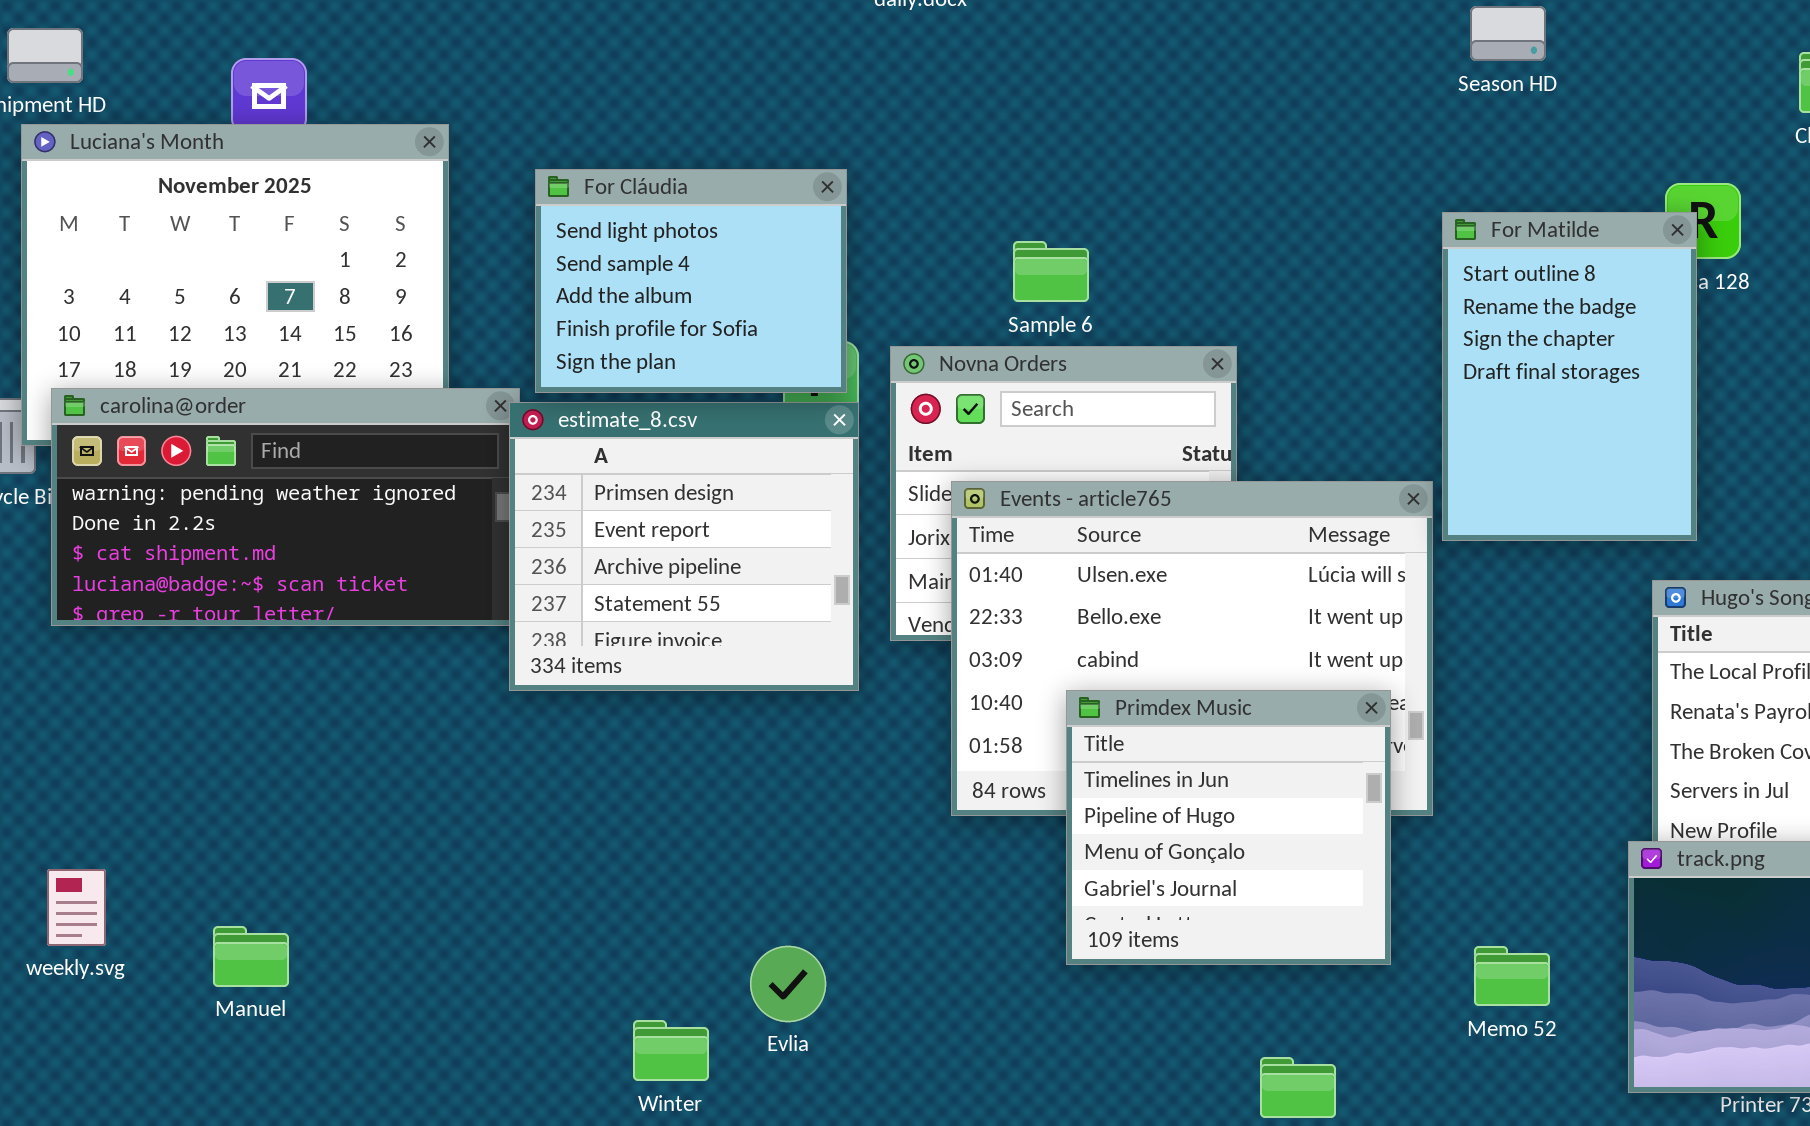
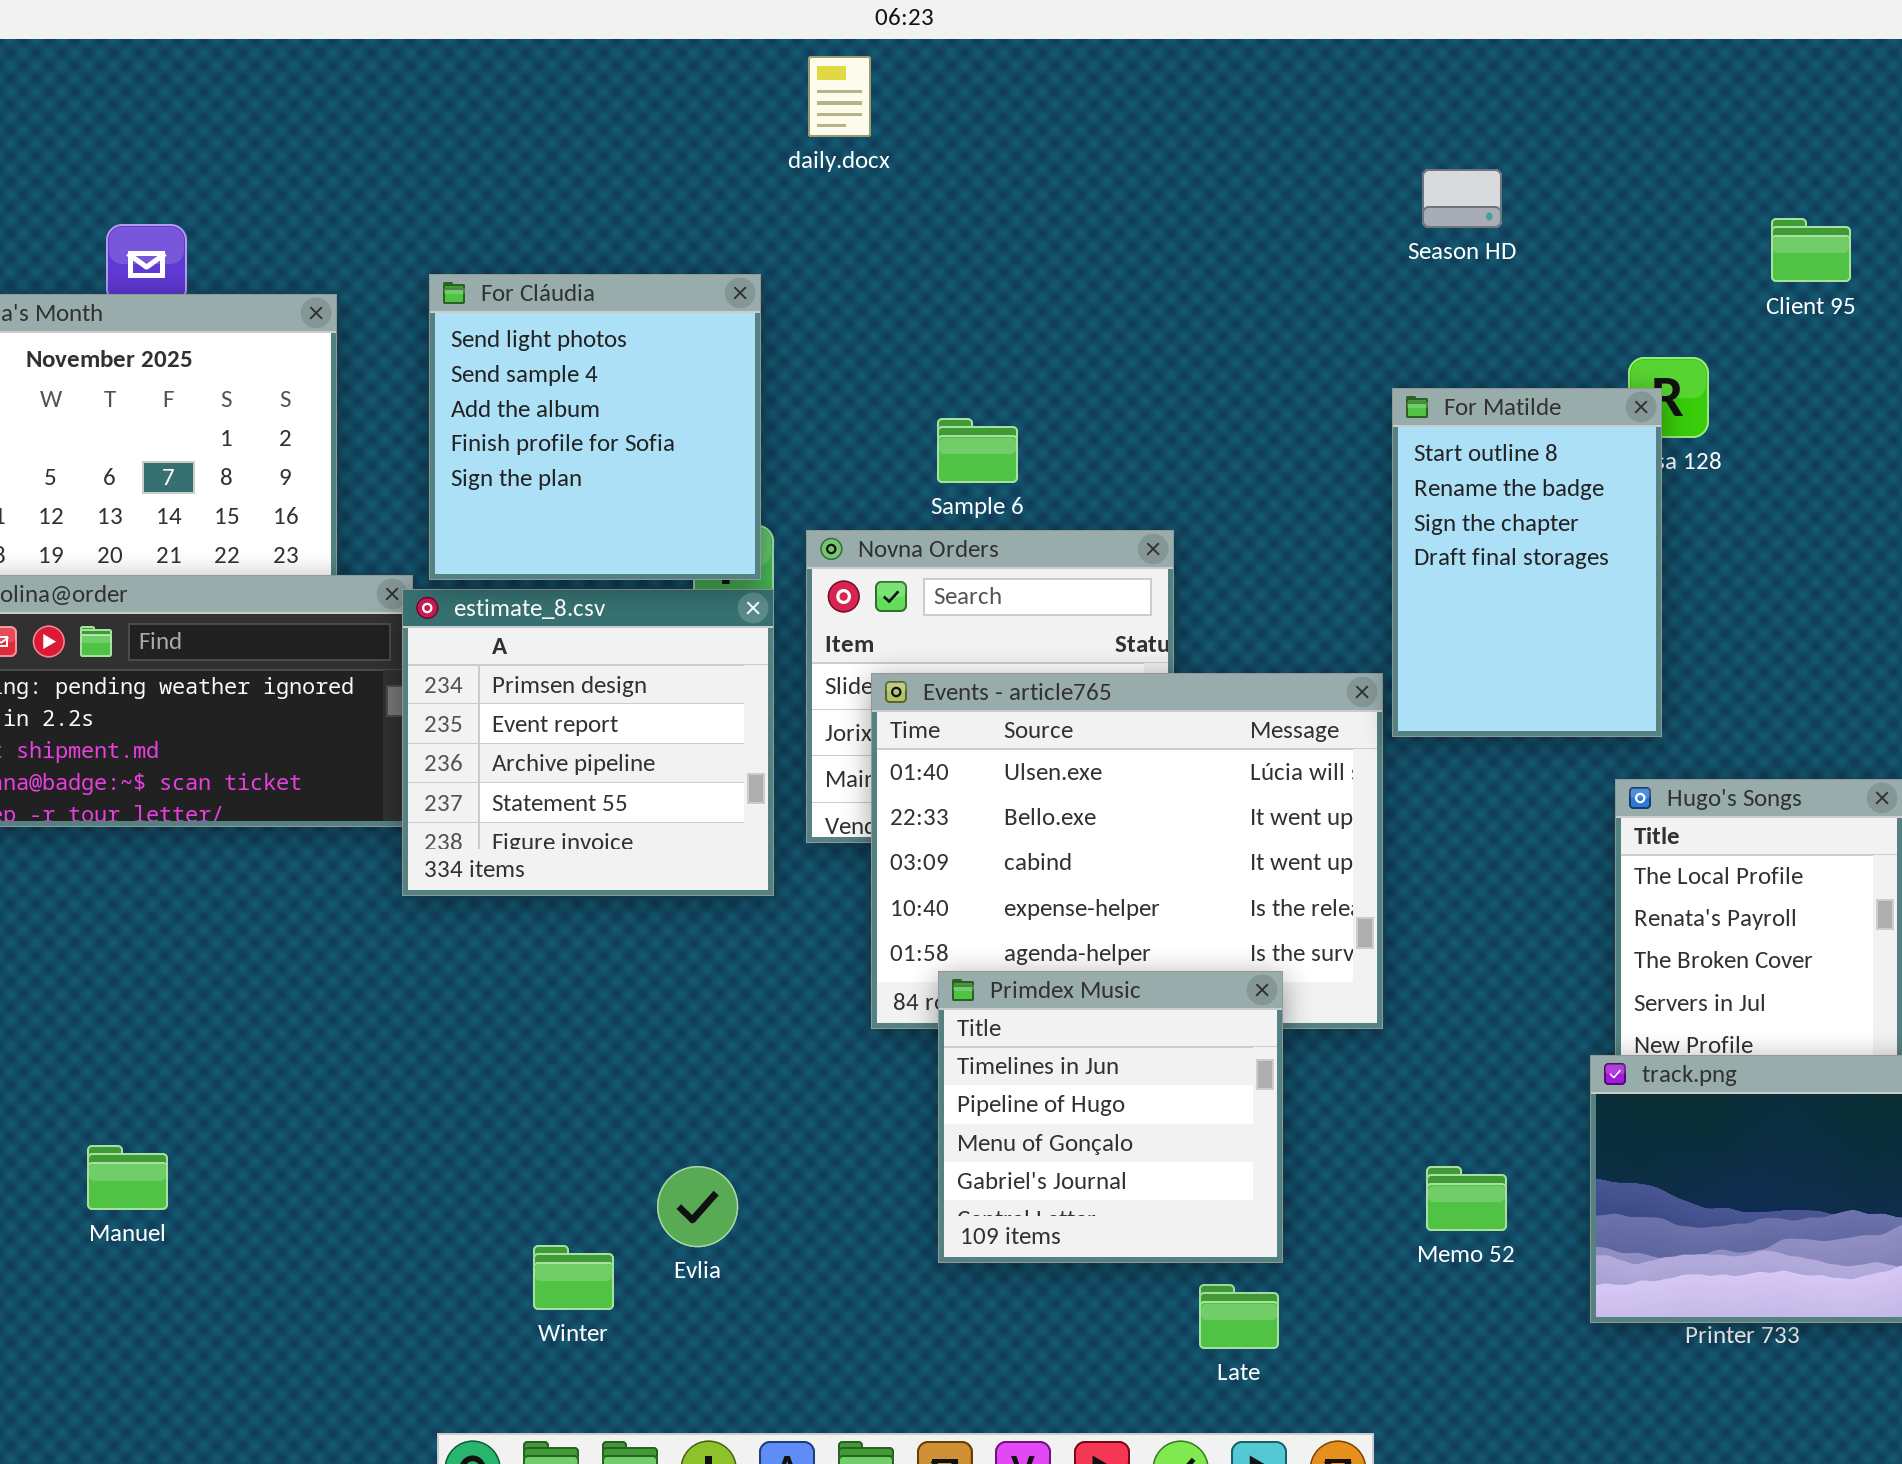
For Cláudia: [535,169,847,393] -> [429,274,761,580], resized
Primdex Music: [1066,690,1391,965] -> [938,971,1283,1263], moved

